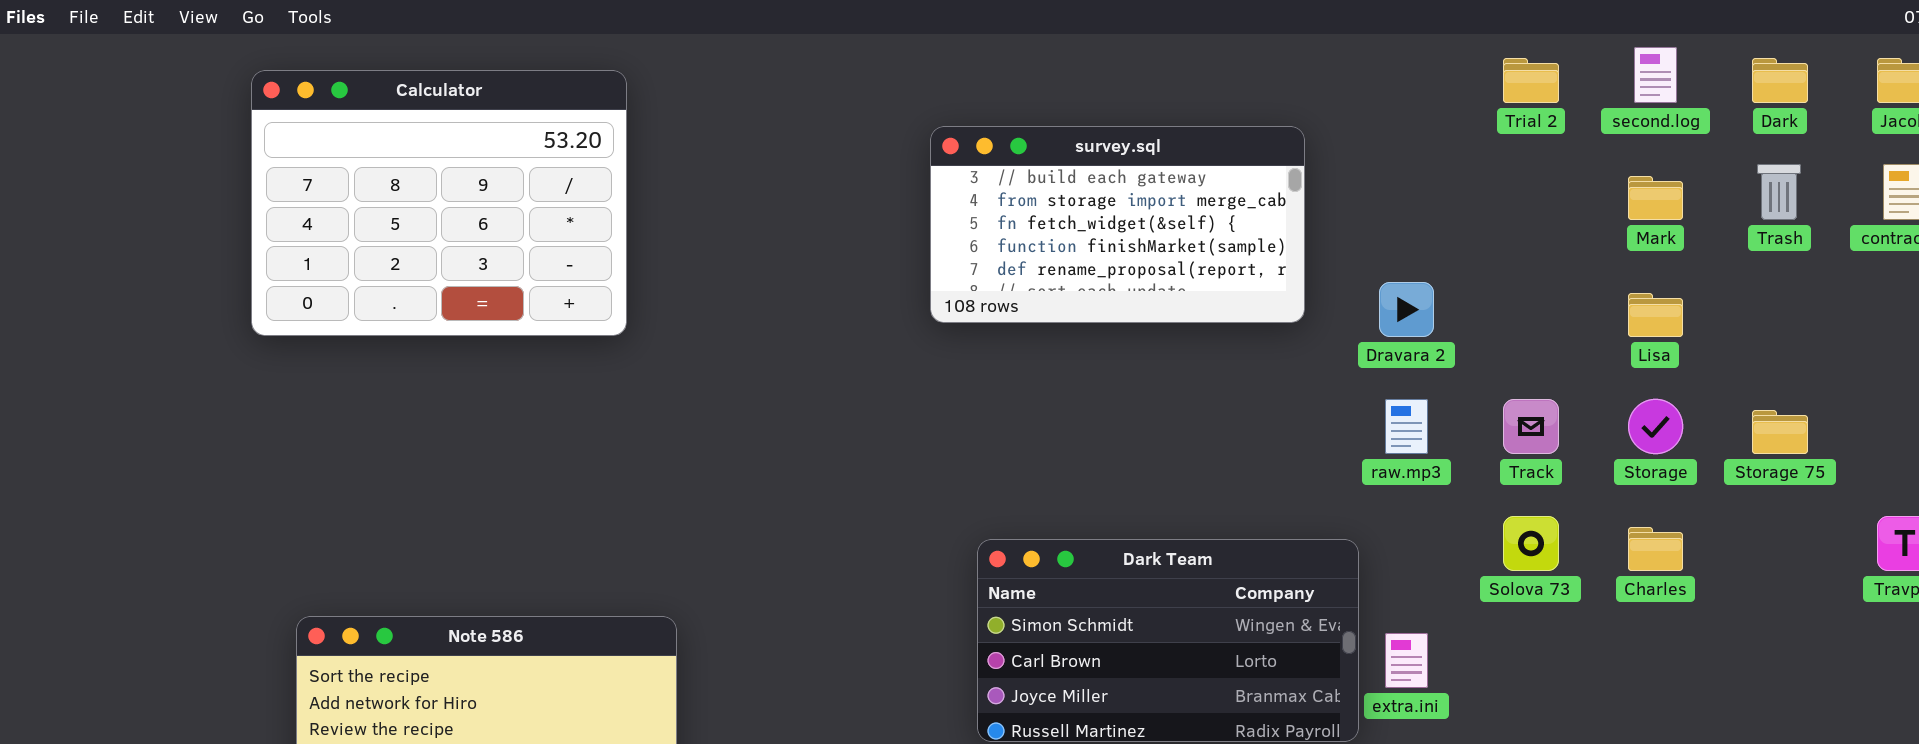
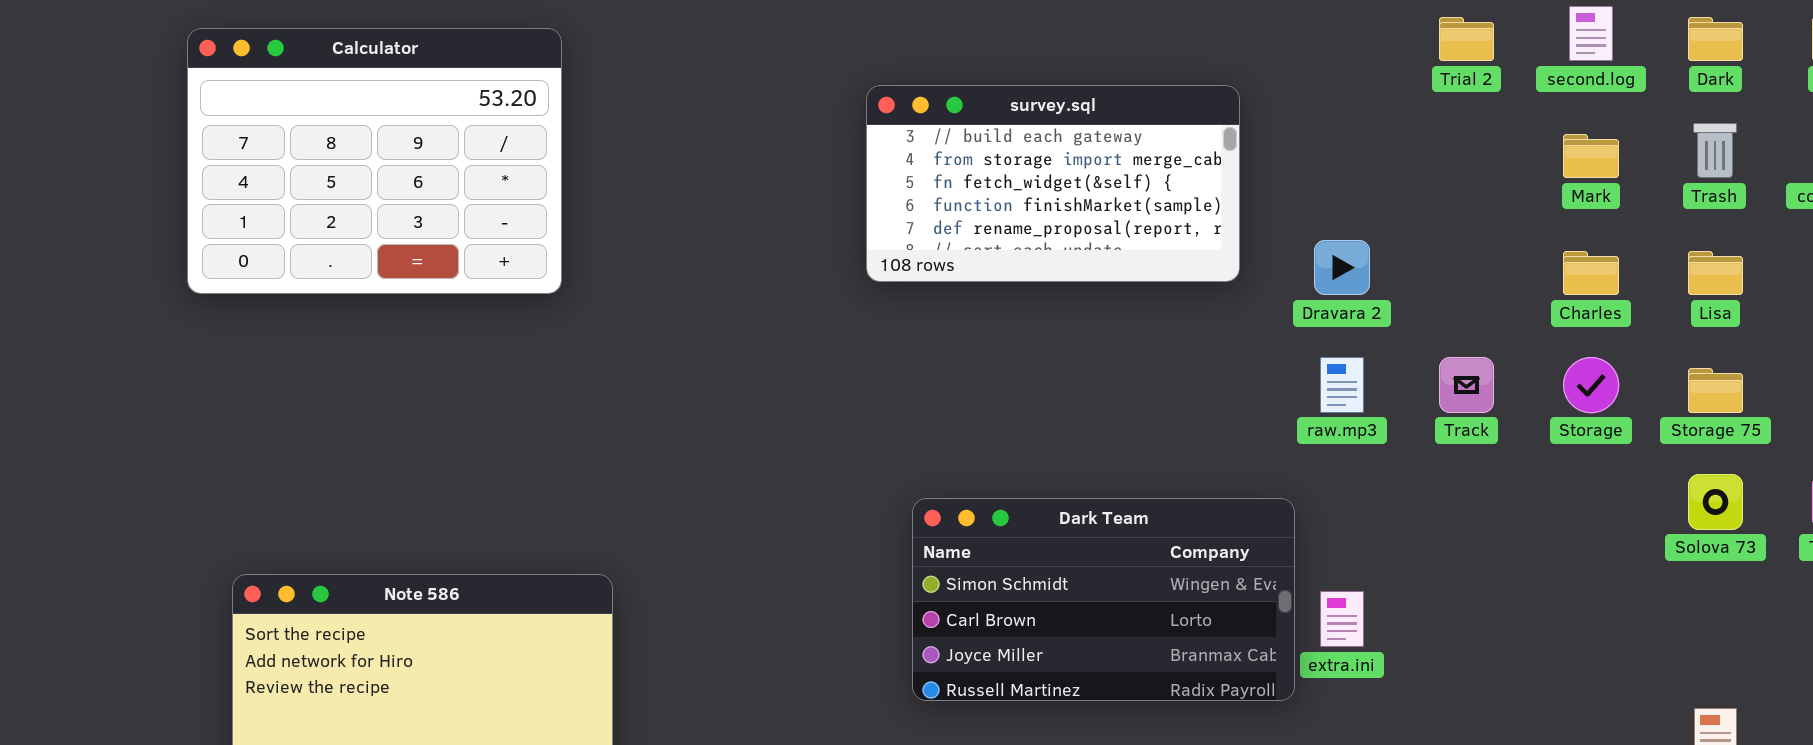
Lisa: [1628,293,1683,337] -> [1688,251,1743,295], moved
Solova 73: [1503,516,1559,571] -> [1688,474,1743,530], moved
Charles: [1628,527,1683,571] -> [1563,251,1619,295], moved

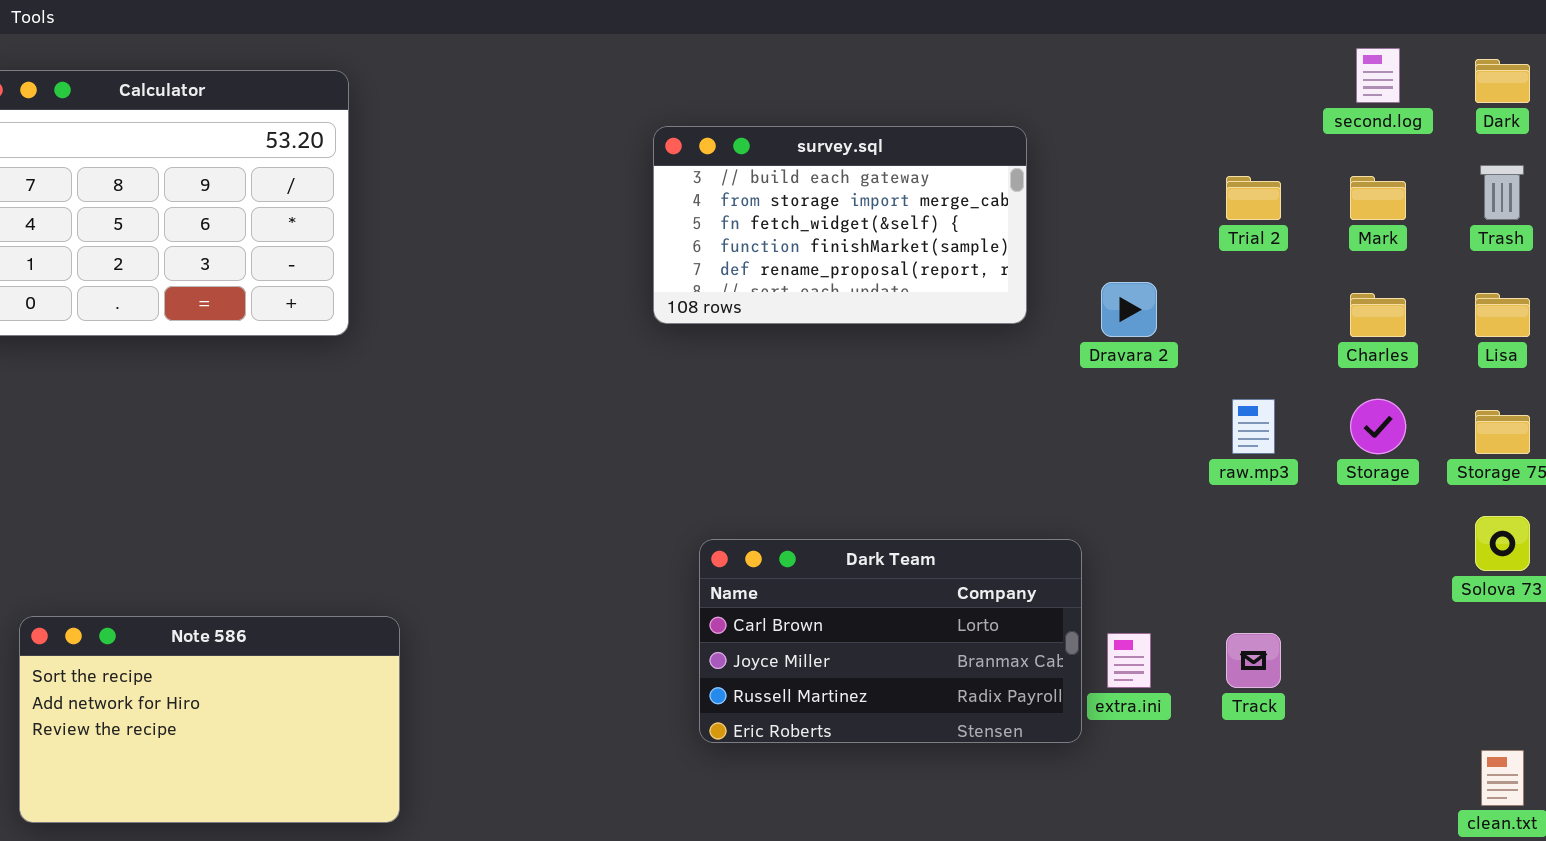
Trial 2: [1439,17,1494,61] -> [1226,176,1281,220], moved
raw.mp3: [1320,357,1364,413] -> [1232,399,1275,454], moved
Track: [1439,357,1494,413] -> [1226,633,1281,688], moved
Dark Team: [912,498,1295,701] -> [699,539,1082,743], scrolled down 1 row

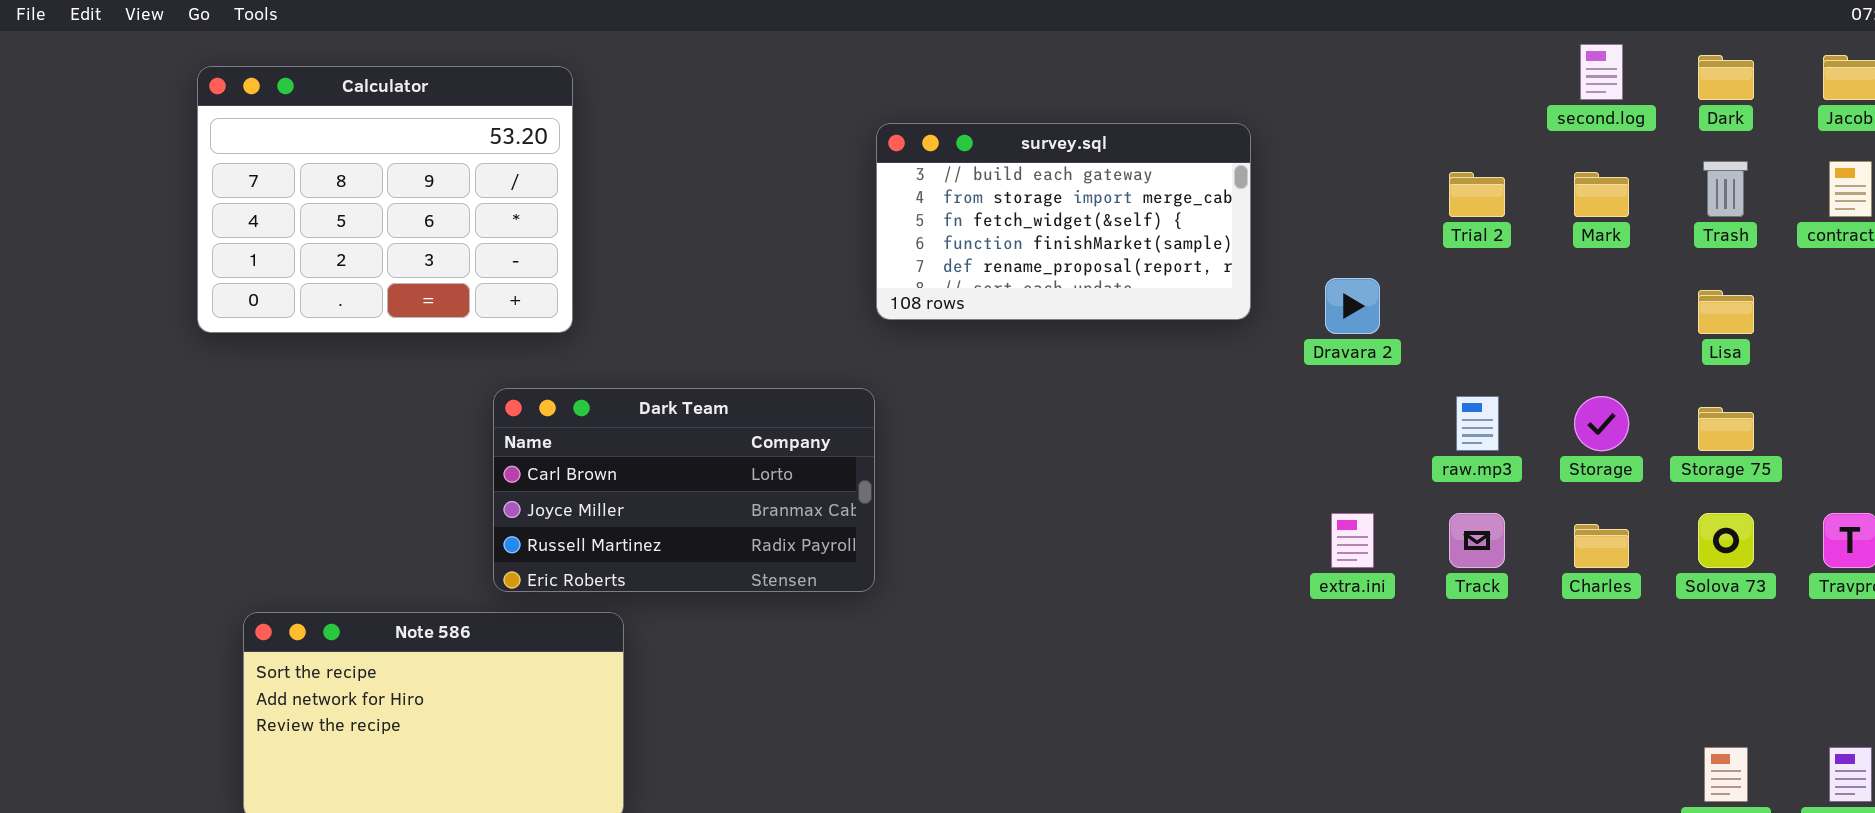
Charles: [1350,293,1406,337] -> [1574,524,1629,568], moved
Dark Team: [699,539,1082,743] -> [493,388,875,592], moved
extra.ini: [1107,633,1151,688] -> [1331,513,1374,568], moved
Track: [1226,633,1281,688] -> [1449,513,1505,568], moved

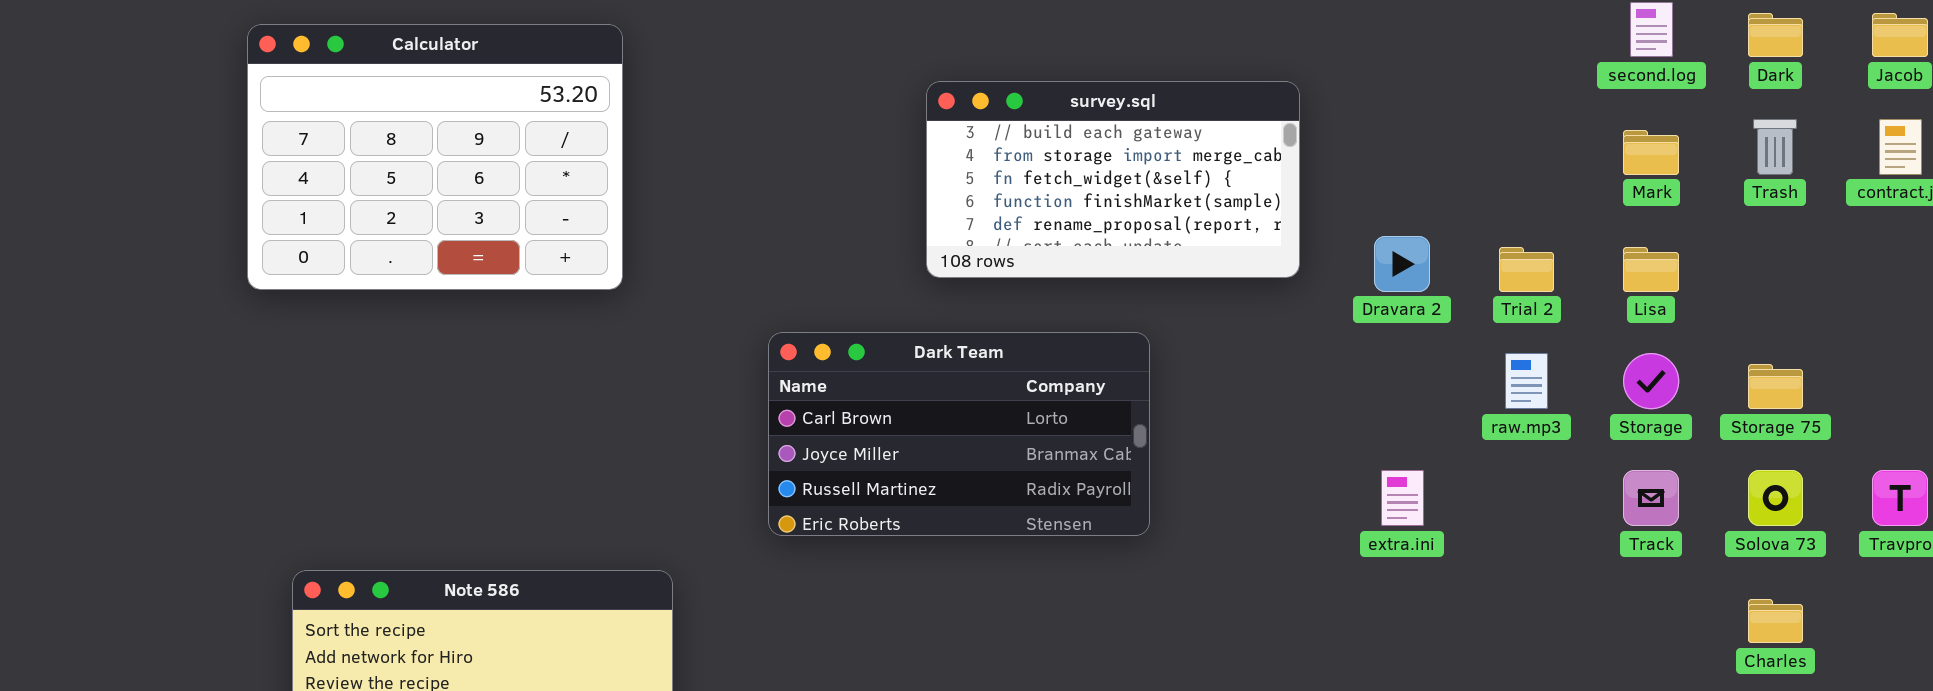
Trial 2: [1449,172,1505,217] -> [1499,247,1554,292], moved
Lisa: [1698,290,1754,334] -> [1623,247,1679,292], moved
Dark Team: [493,388,875,592] -> [768,332,1150,536], moved
Track: [1449,513,1505,568] -> [1623,470,1679,526], moved
Charles: [1574,524,1629,568] -> [1748,599,1803,643], moved

